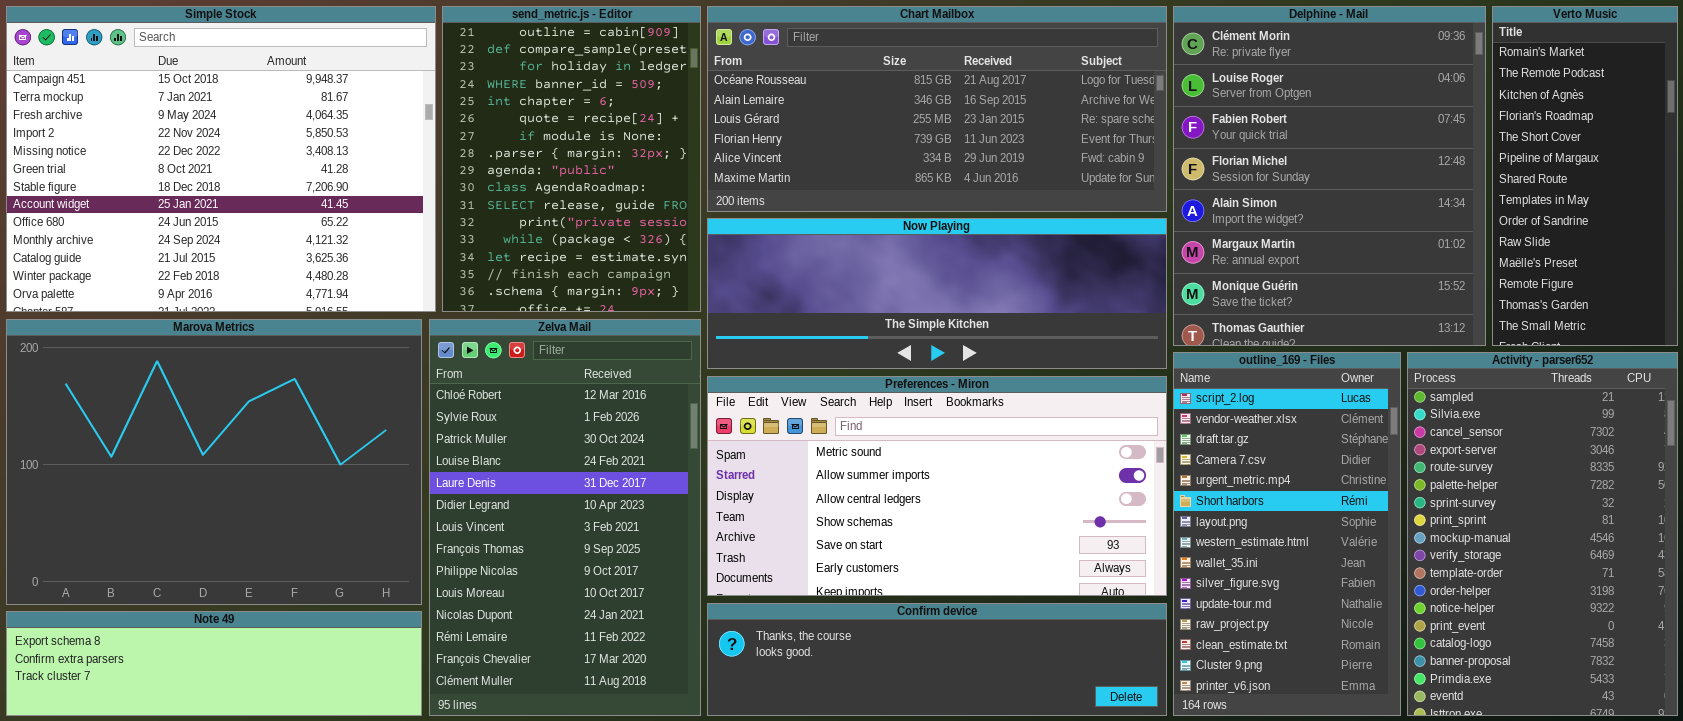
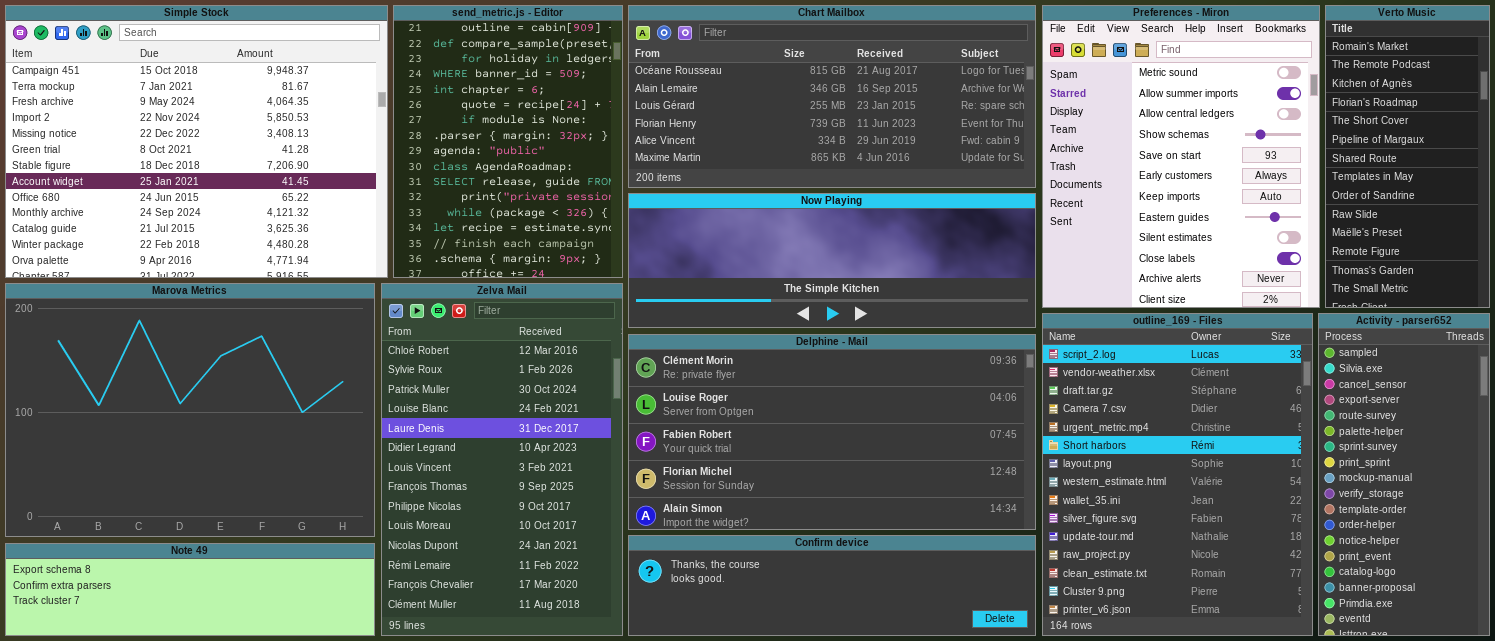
Delphine - Mail: [1173,6,1486,346] -> [628,334,1036,530], moved, resized
outline_169 - Files: [1173,352,1401,716] -> [1042,313,1313,636], resized
Activity - parser652: [1407,352,1678,716] -> [1318,313,1490,636], resized
Preferences - Miron: [707,376,1167,596] -> [1042,5,1320,308], moved, resized

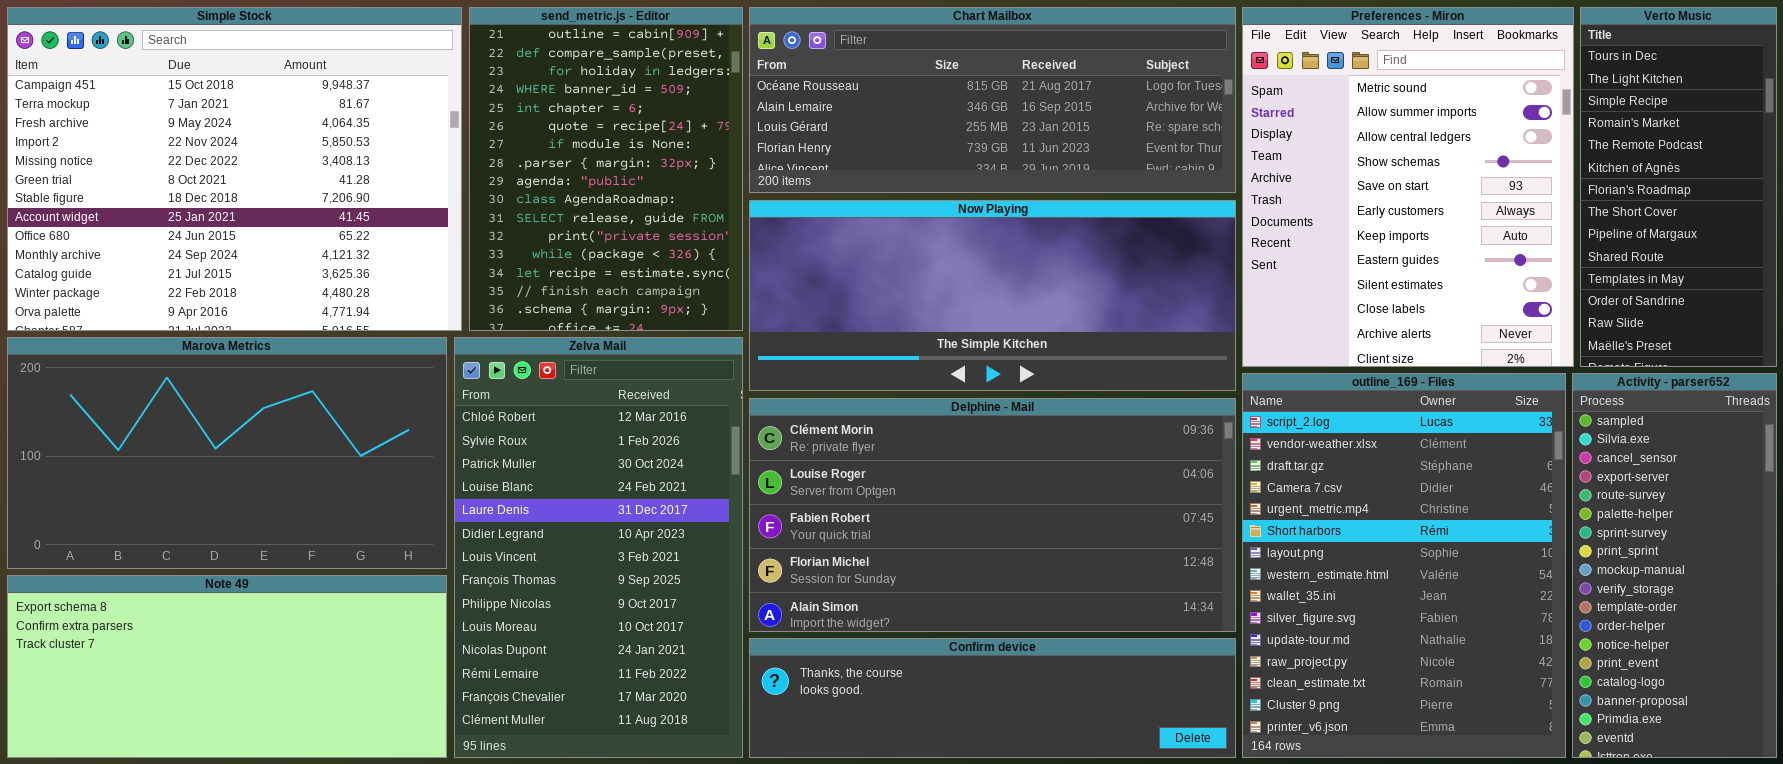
Chart Mailbox: [628,5,1036,188] -> [749,7,1236,193], resized
Verto Music: [1325,5,1490,308] -> [1580,7,1777,367], scrolled up 3 rows
Now Playing: [628,193,1036,328] -> [749,200,1236,391], resized
Marova Metrics: [5,283,375,537] -> [7,337,447,569], resized
Note 49: [5,543,375,636] -> [7,575,447,758], resized

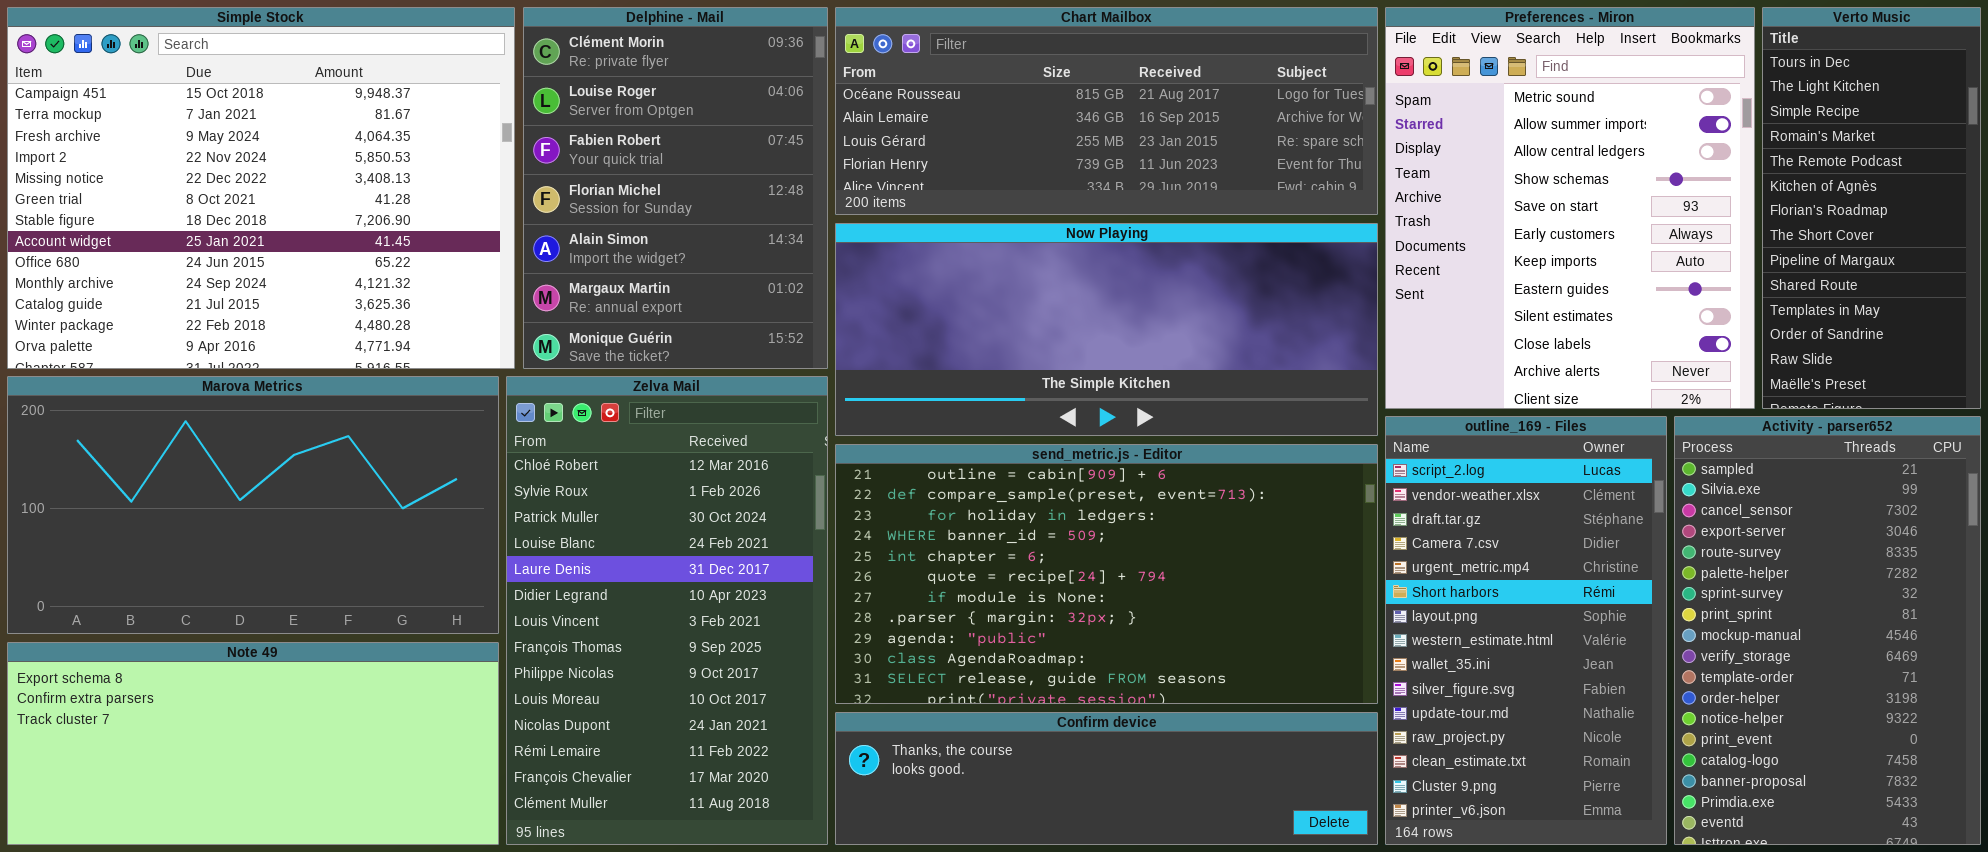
send_metric.js - Editor: [469,7,743,331] -> [835,444,1378,704], moved, resized
outline_169 - Files: [1242,373,1566,758] -> [1385,416,1667,845], resized
Activity - parser652: [1572,373,1777,758] -> [1674,416,1981,845], resized
Delphine - Mail: [749,398,1236,632] -> [523,7,828,369], moved, resized

